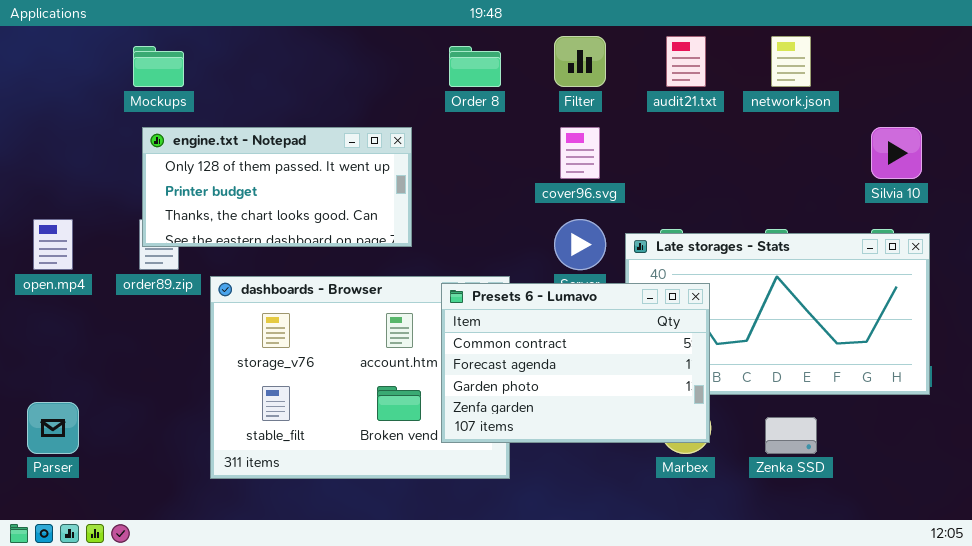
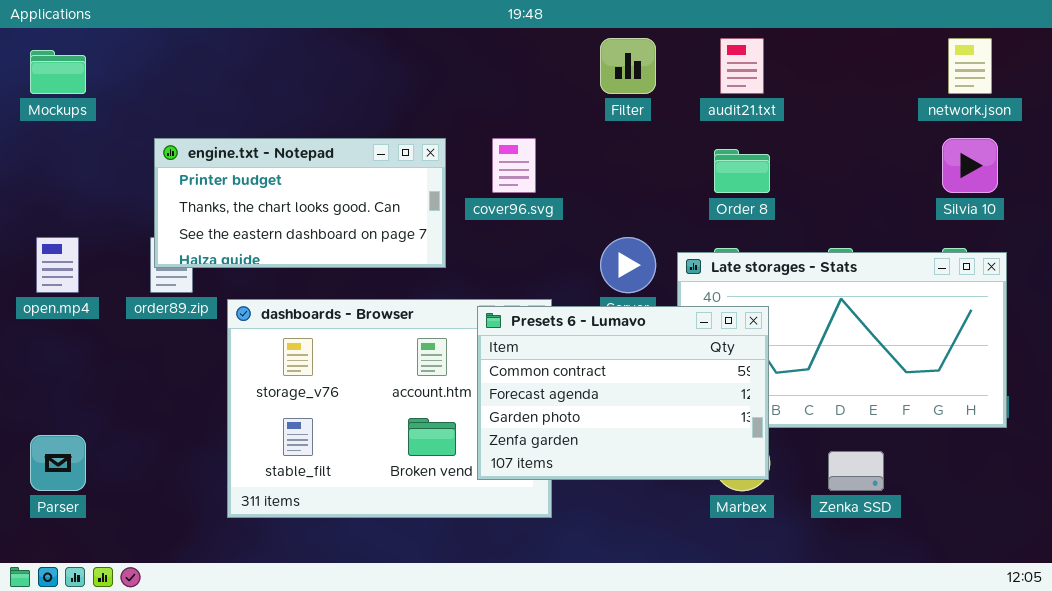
network.json: [771,36,811,87] -> [948,38,992,94], moved
Mockups: [133,46,184,87] -> [30,50,86,94], moved
Order 8: [449,46,501,87] -> [714,149,770,193], moved
engine.txt - Notepad: [142,127,412,247] -> [154,138,446,268], scrolled down 1 row
cover96.svg: [560,127,600,179] -> [492,138,536,193], moved

